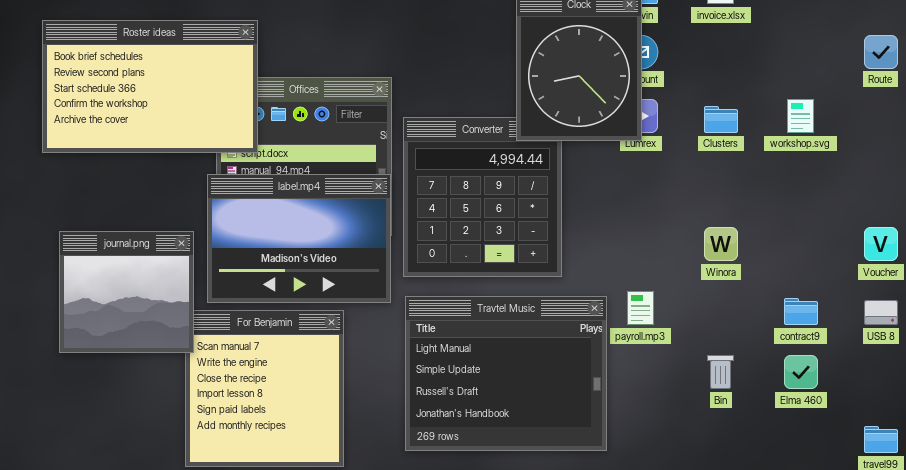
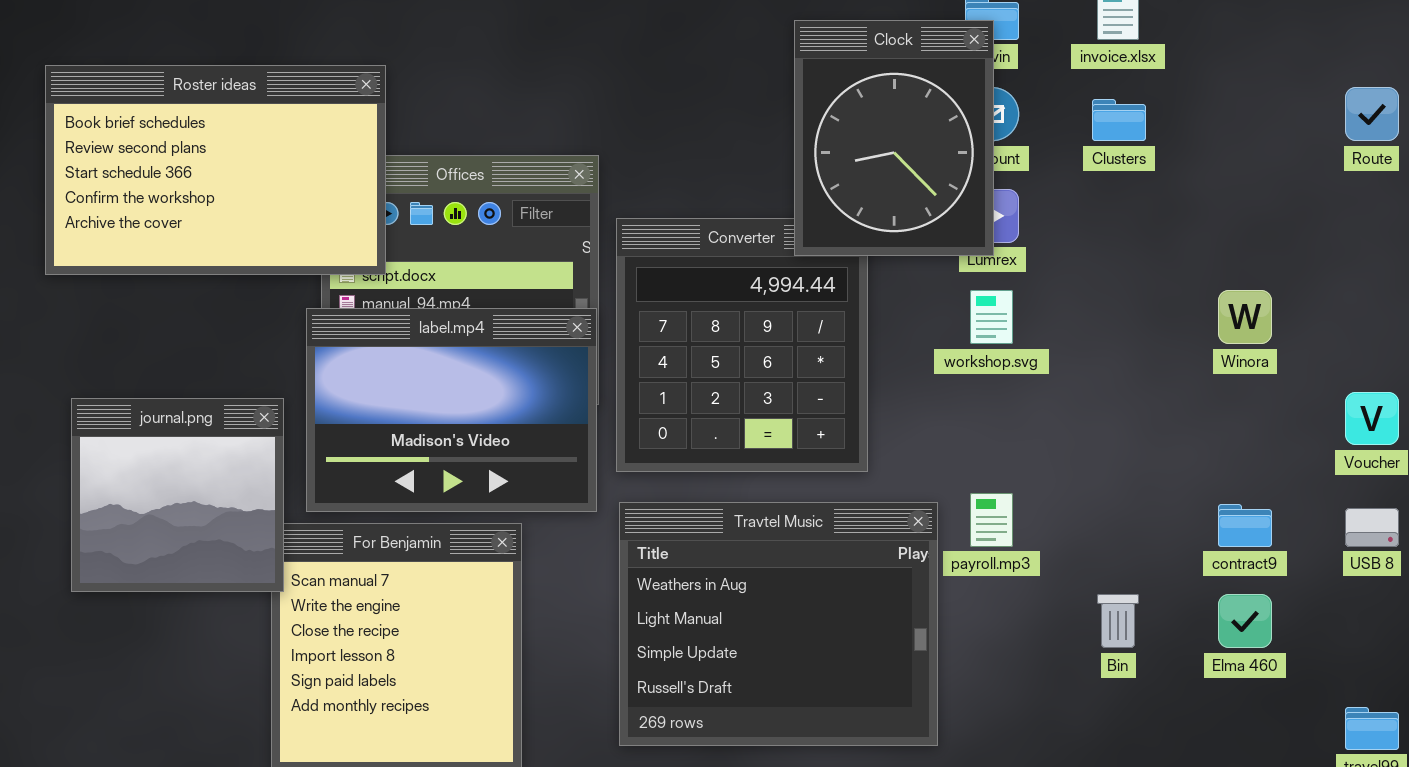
workshop.svg: [787,99,814,133] -> [970,290,1013,344], moved
Clusters: [704,106,738,133] -> [1092,99,1146,141], moved
Winora: [704,227,738,261] -> [1218,290,1272,344], moved
Travtel Music: [405,296,607,451] -> [619,502,938,746], scrolled up 1 row

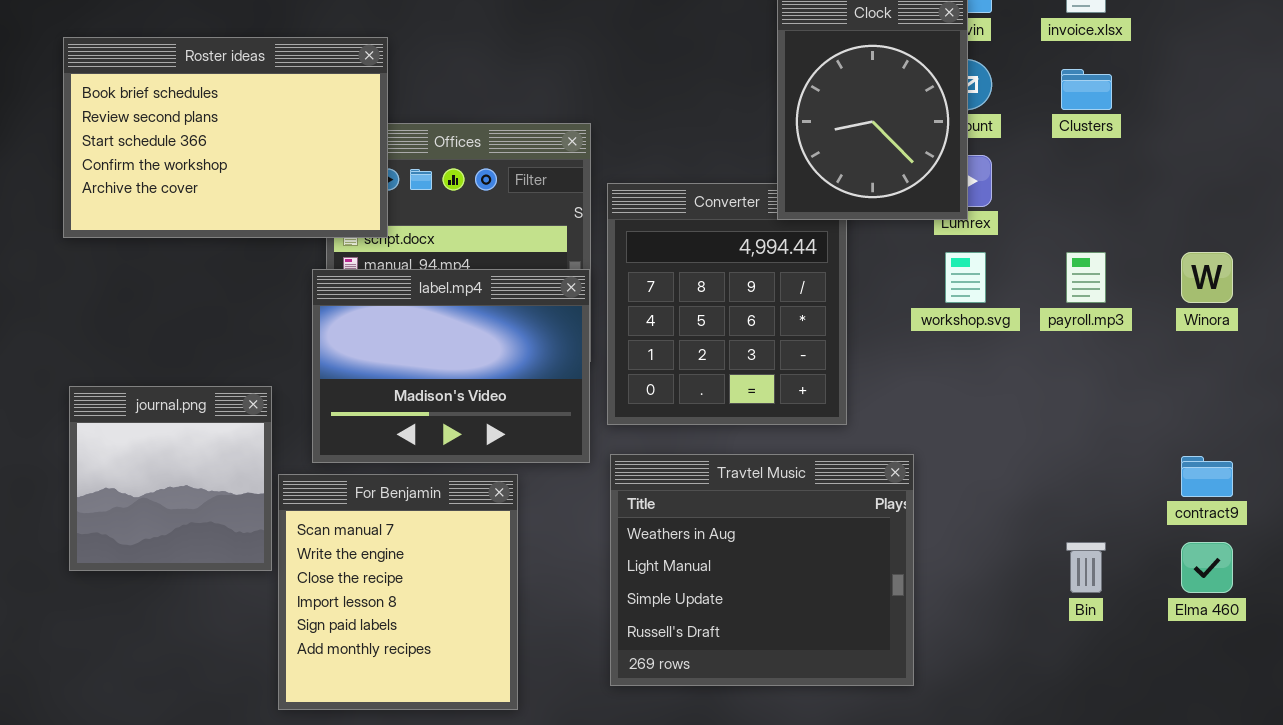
journal.png: [71,398,284,592] -> [69,386,272,571], moved
payroll.mp3: [970,493,1013,547] -> [1066,252,1106,303], moved

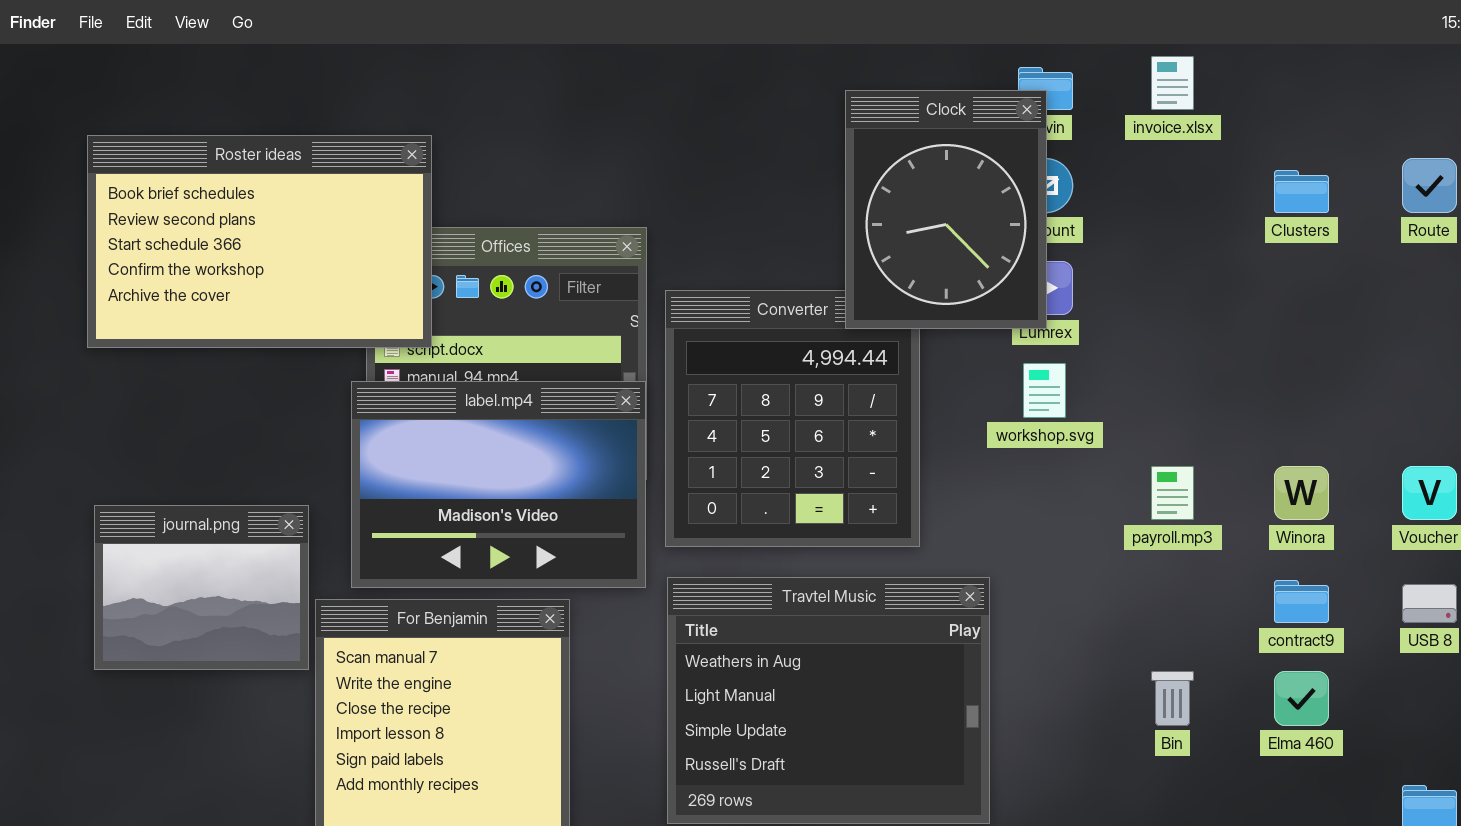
Clusters: [1061,69,1112,110] -> [1274,170,1329,213], moved
payroll.mp3: [1066,252,1106,303] -> [1151,466,1194,520], moved
Winora: [1181,252,1233,303] -> [1274,466,1329,520], moved
journal.png: [69,386,272,571] -> [94,505,309,670], resized

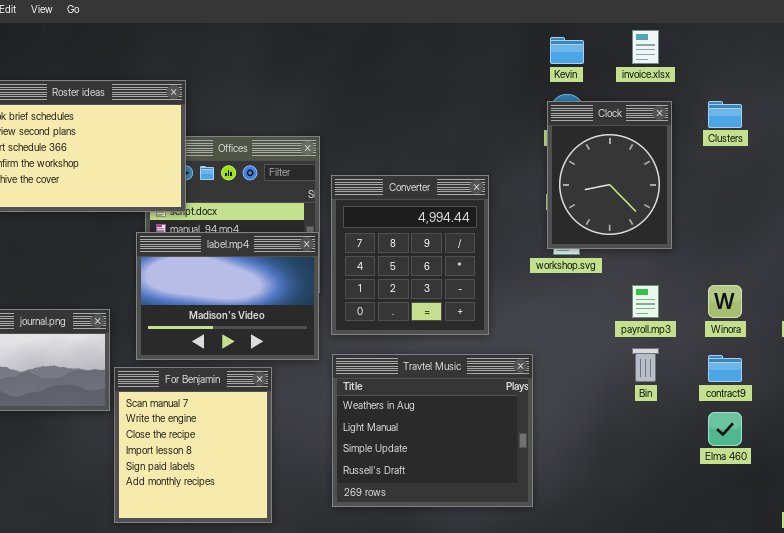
Clock: [845,90,1047,329] -> [547,101,672,249], moved
Bin: [1151,671,1194,726] -> [632,348,659,382], moved

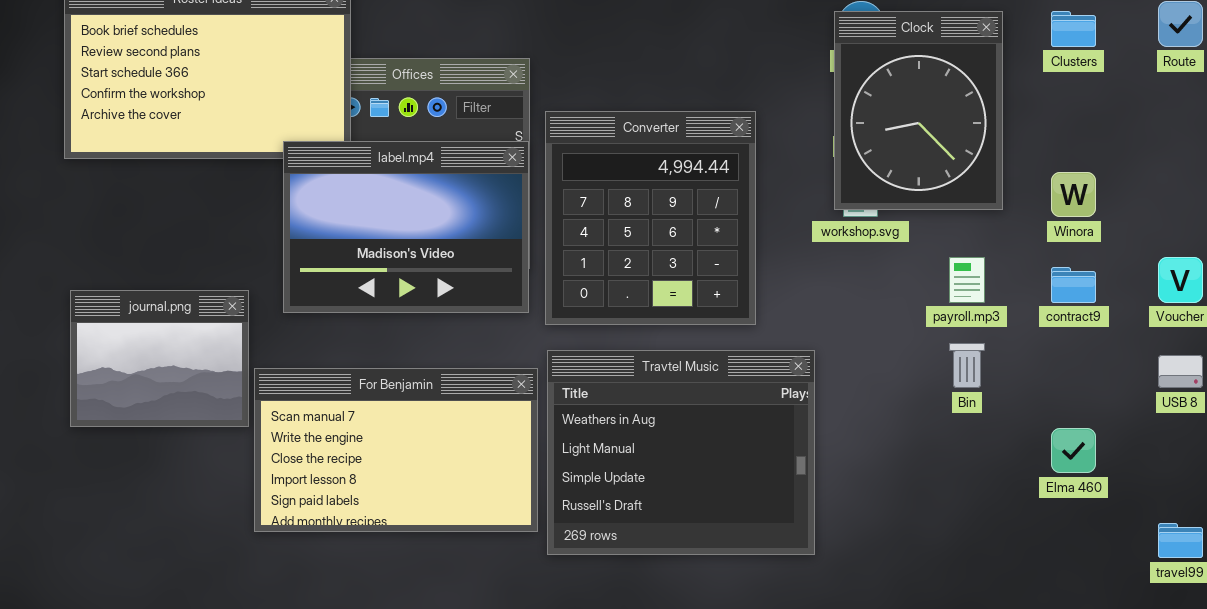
label.mp4: [136,232,319,360] -> [283,141,529,313], moved
Winora: [708,285,742,318] -> [1051,172,1096,217], moved
contract9: [708,355,742,382] -> [1051,267,1096,303], moved
For Benjamin: [114,367,272,523] -> [254,368,538,532], resized

